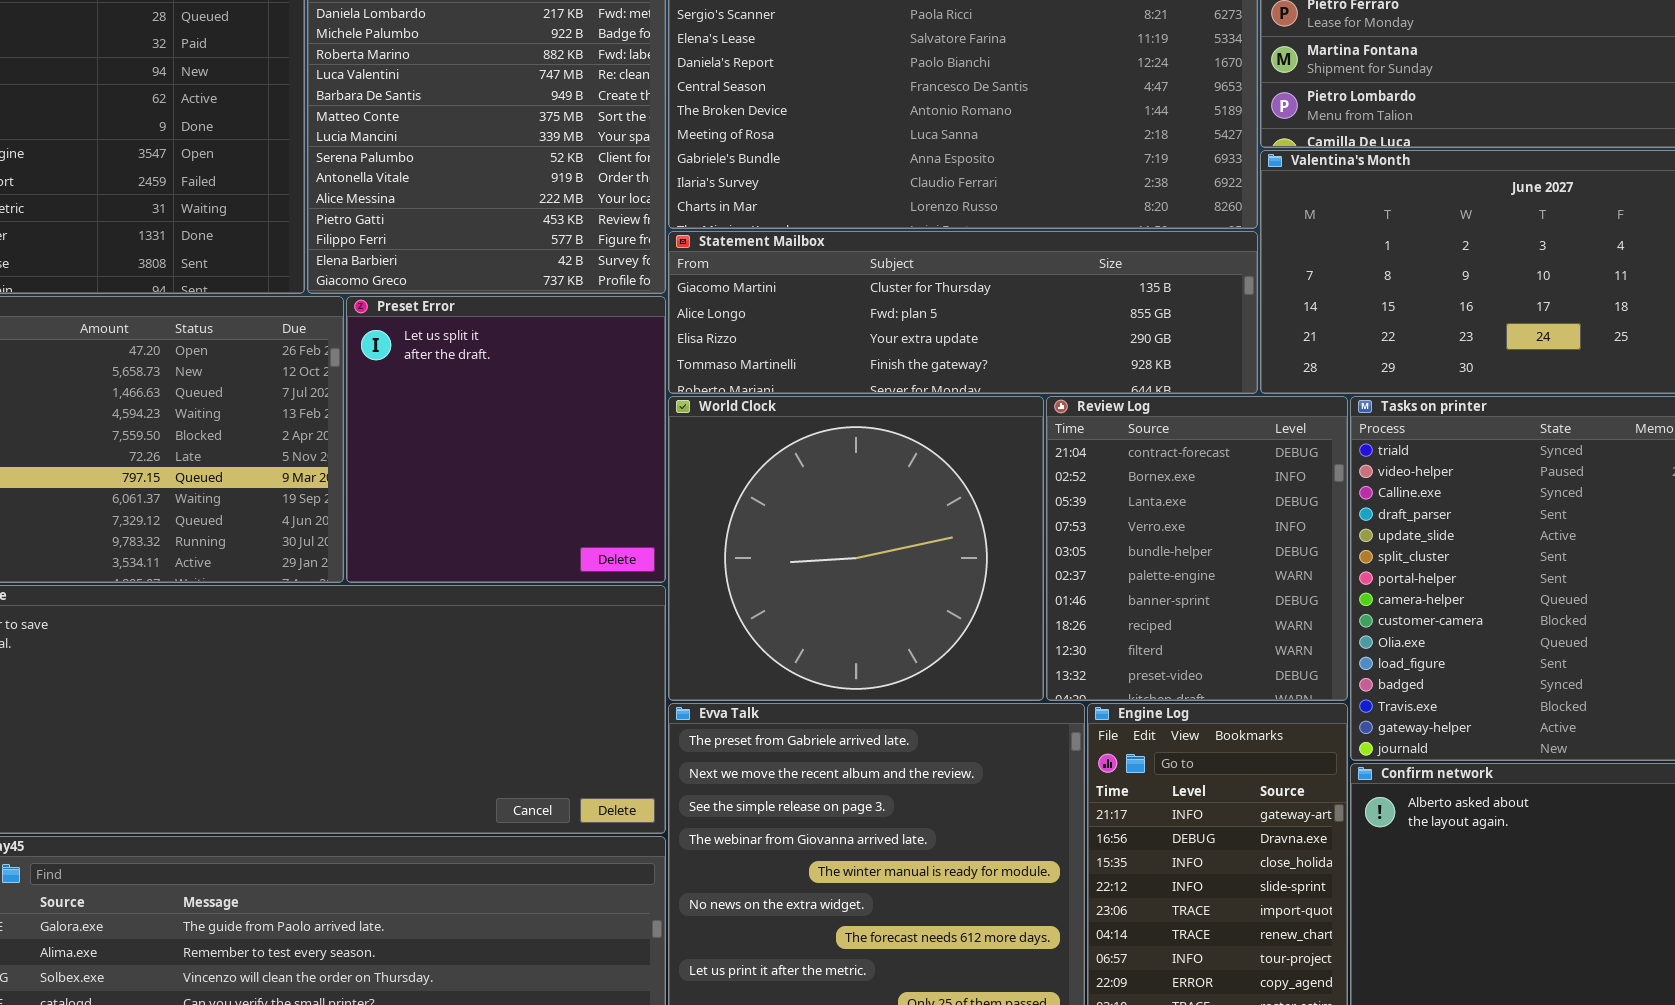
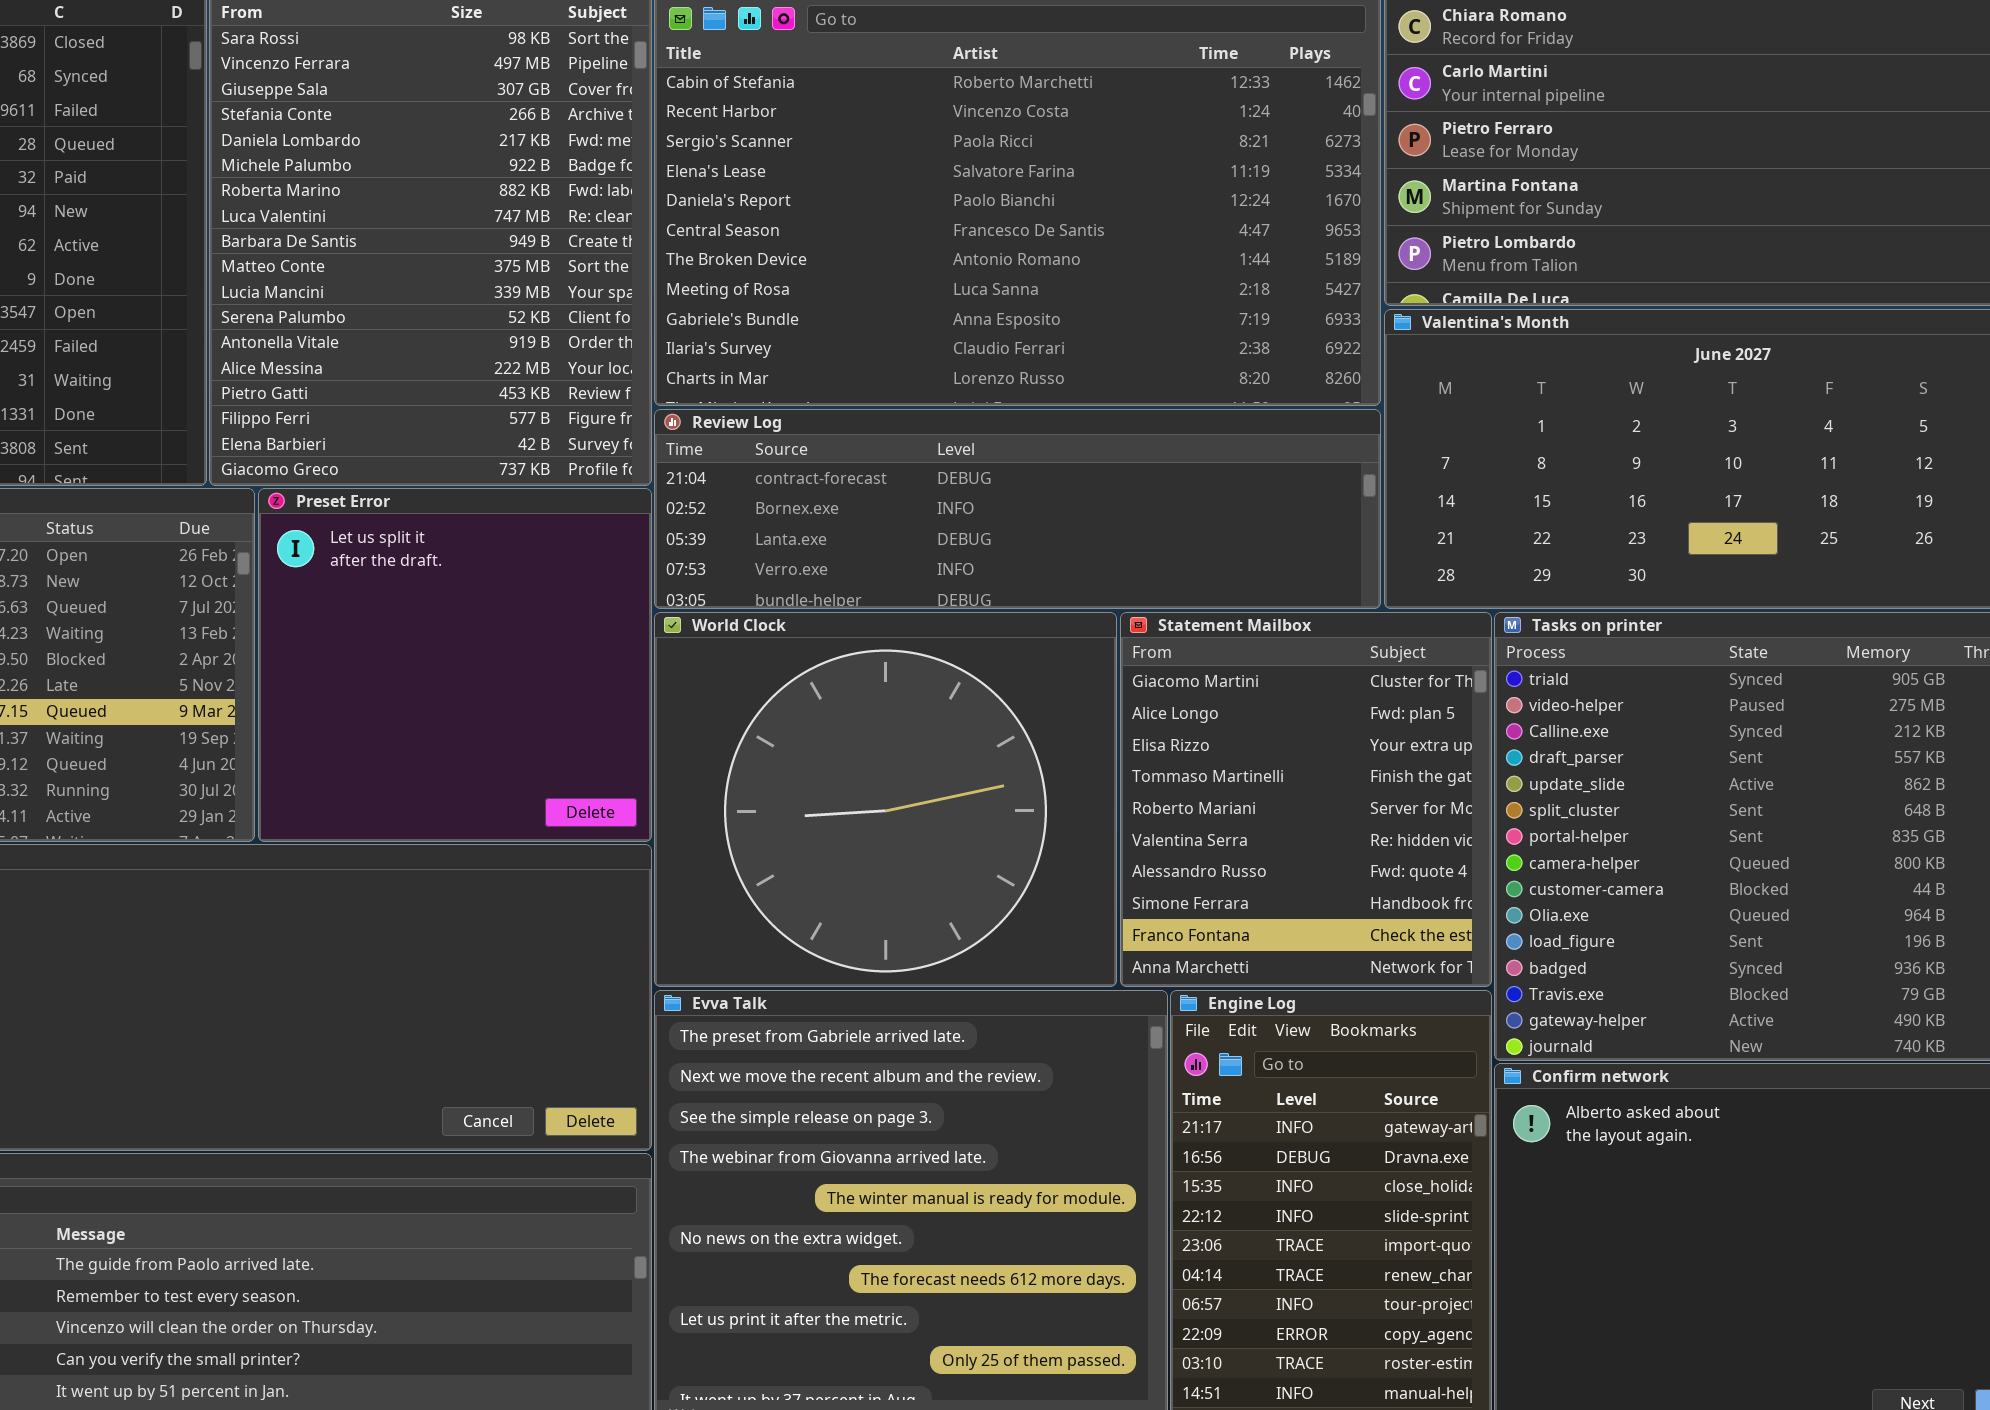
Statement Mailbox: [668,231,1258,394] -> [1120,612,1492,987], moved, resized
Review Log: [1046,396,1348,701] -> [654,409,1381,609], moved, resized

